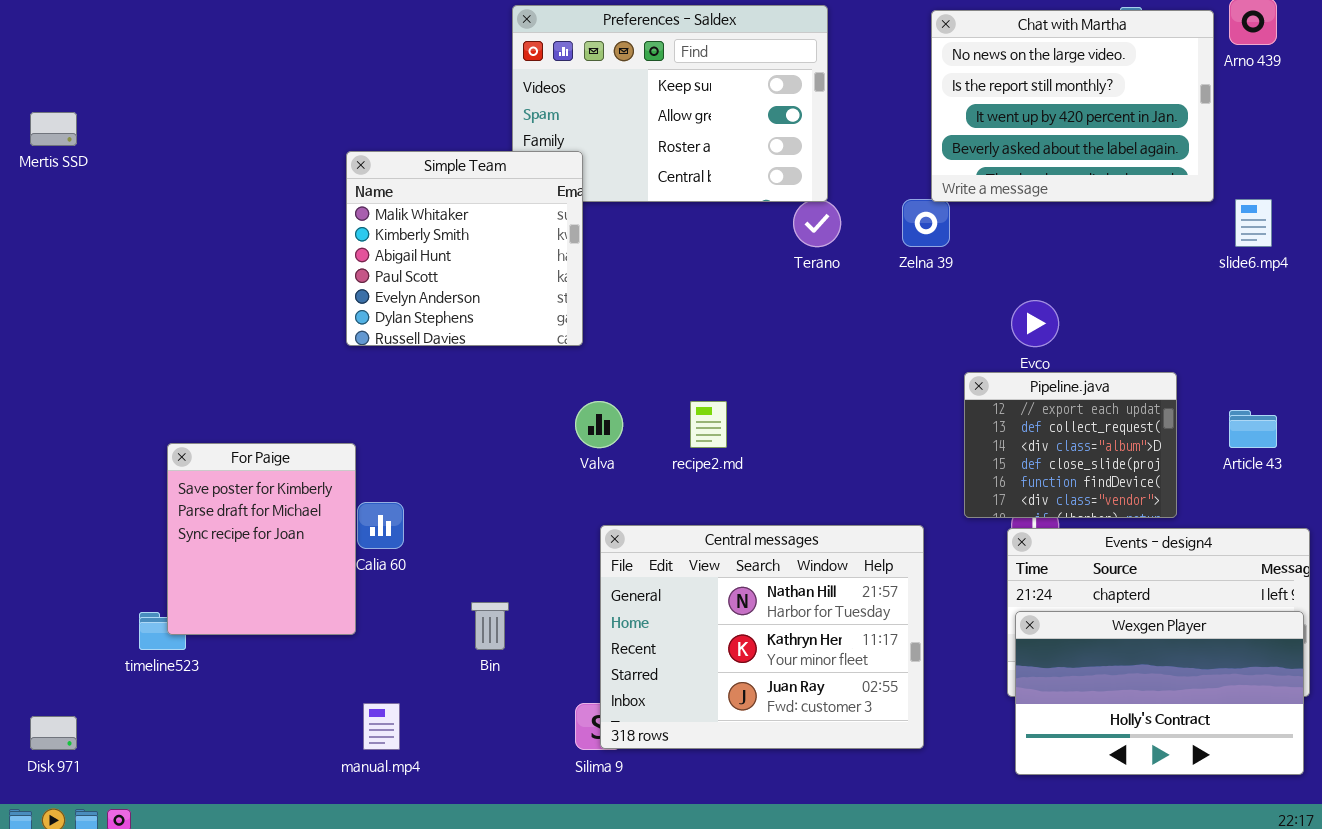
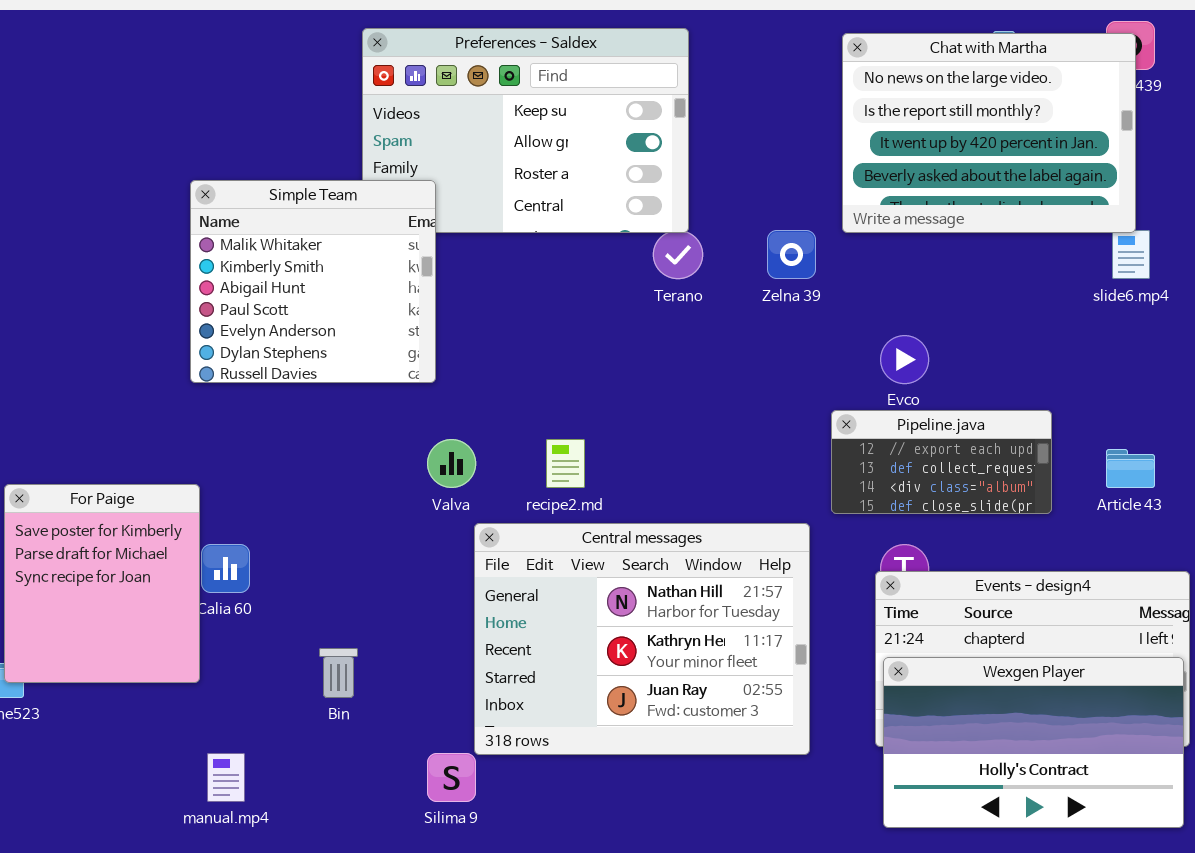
Chat with Martha: [931,10,1214,202] -> [842,33,1136,233], moved
Pipeline.java: [964,372,1177,518] -> [831,410,1052,514], resized
Central messages: [600,525,924,749] -> [474,523,810,755], moved

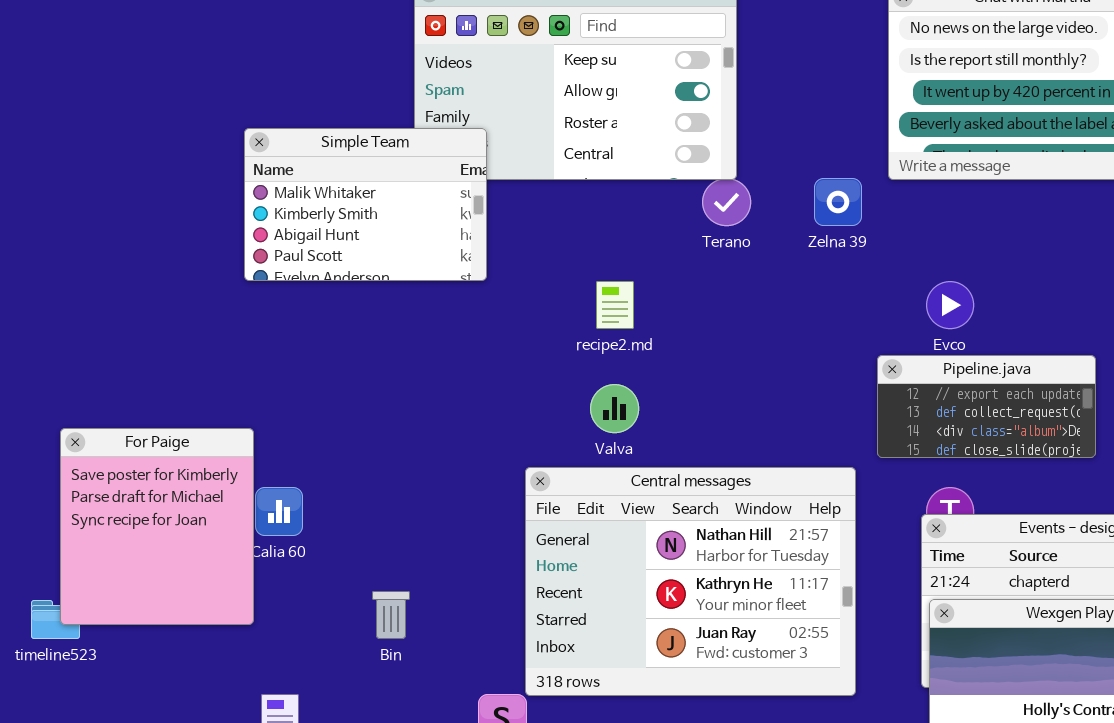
Simple Team: [190,180,436,383] -> [244,128,487,281], resized
Valva: [427,439,476,488] -> [590,384,639,433], moved
recipe2.md: [546,439,585,488] -> [596,281,634,329], moved

